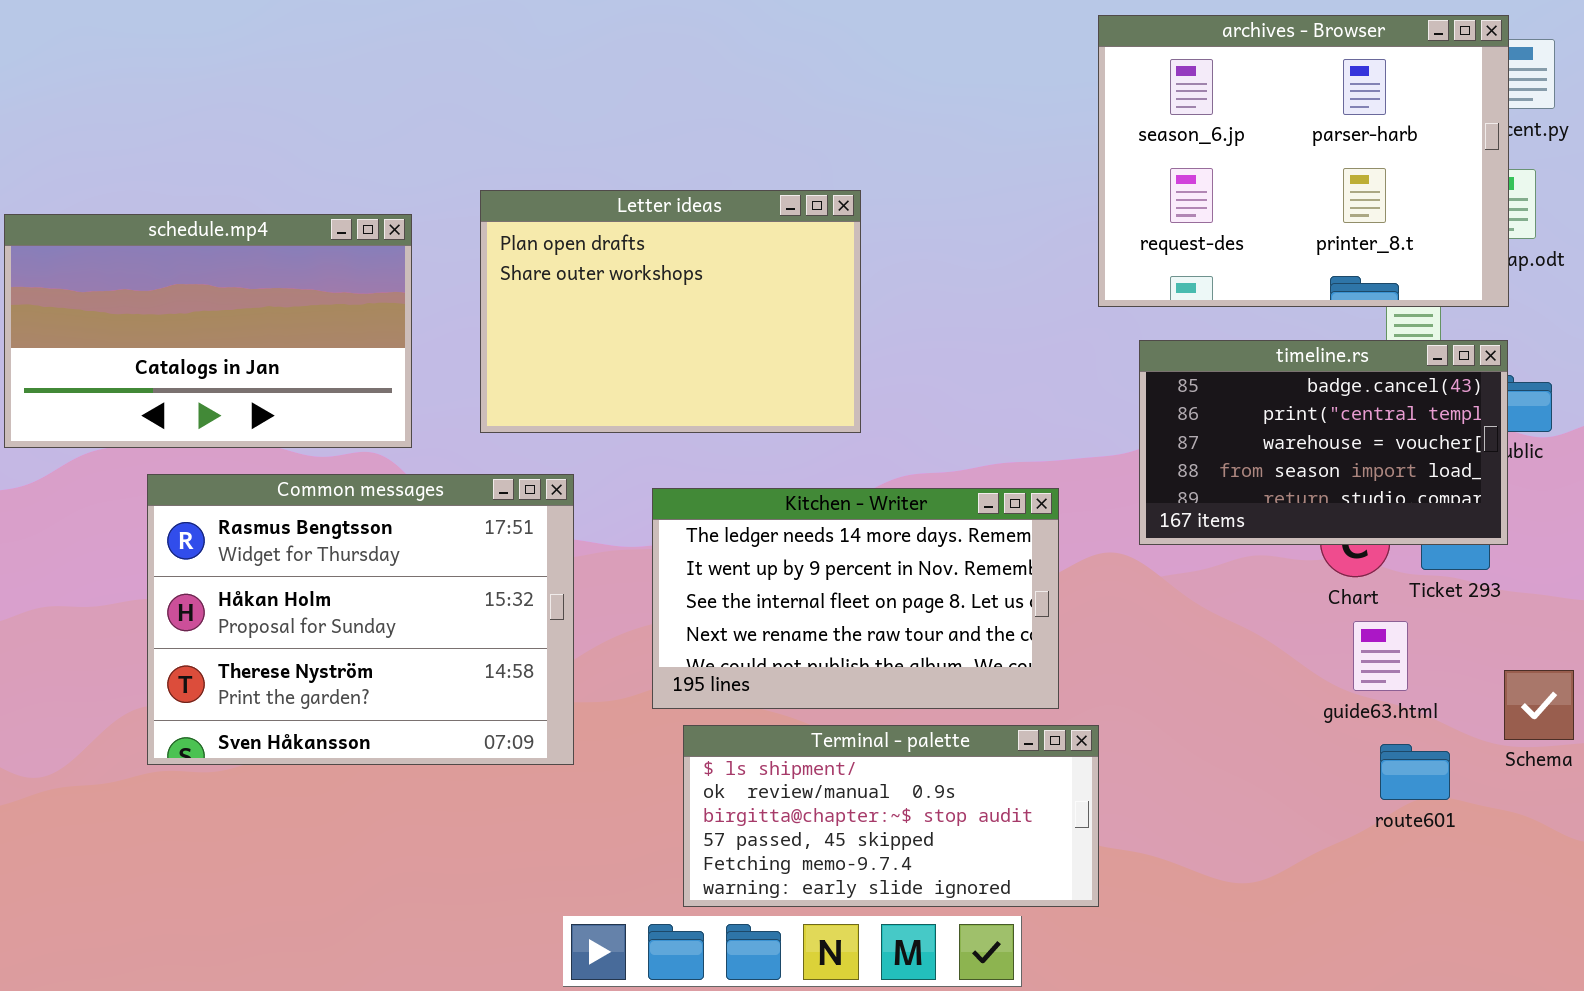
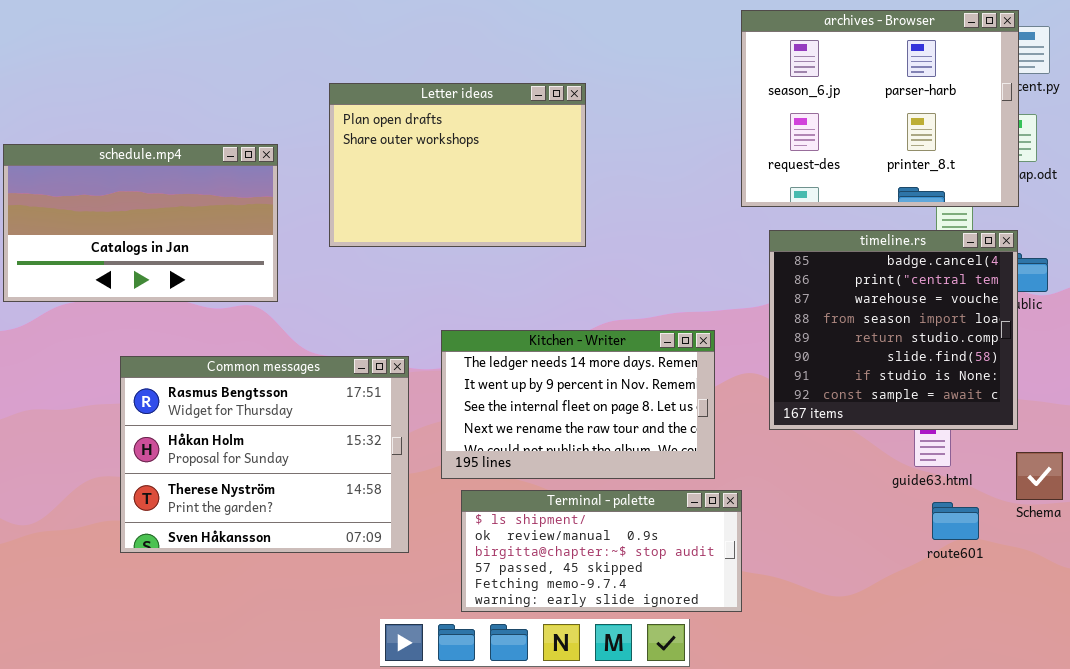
Letter ideas: [480,190,861,433] -> [329,83,586,247], moved
timeline.rs: [1139,340,1508,545] -> [769,230,1018,430], resized
Common messages: [147,474,574,765] -> [120,356,409,553], moved

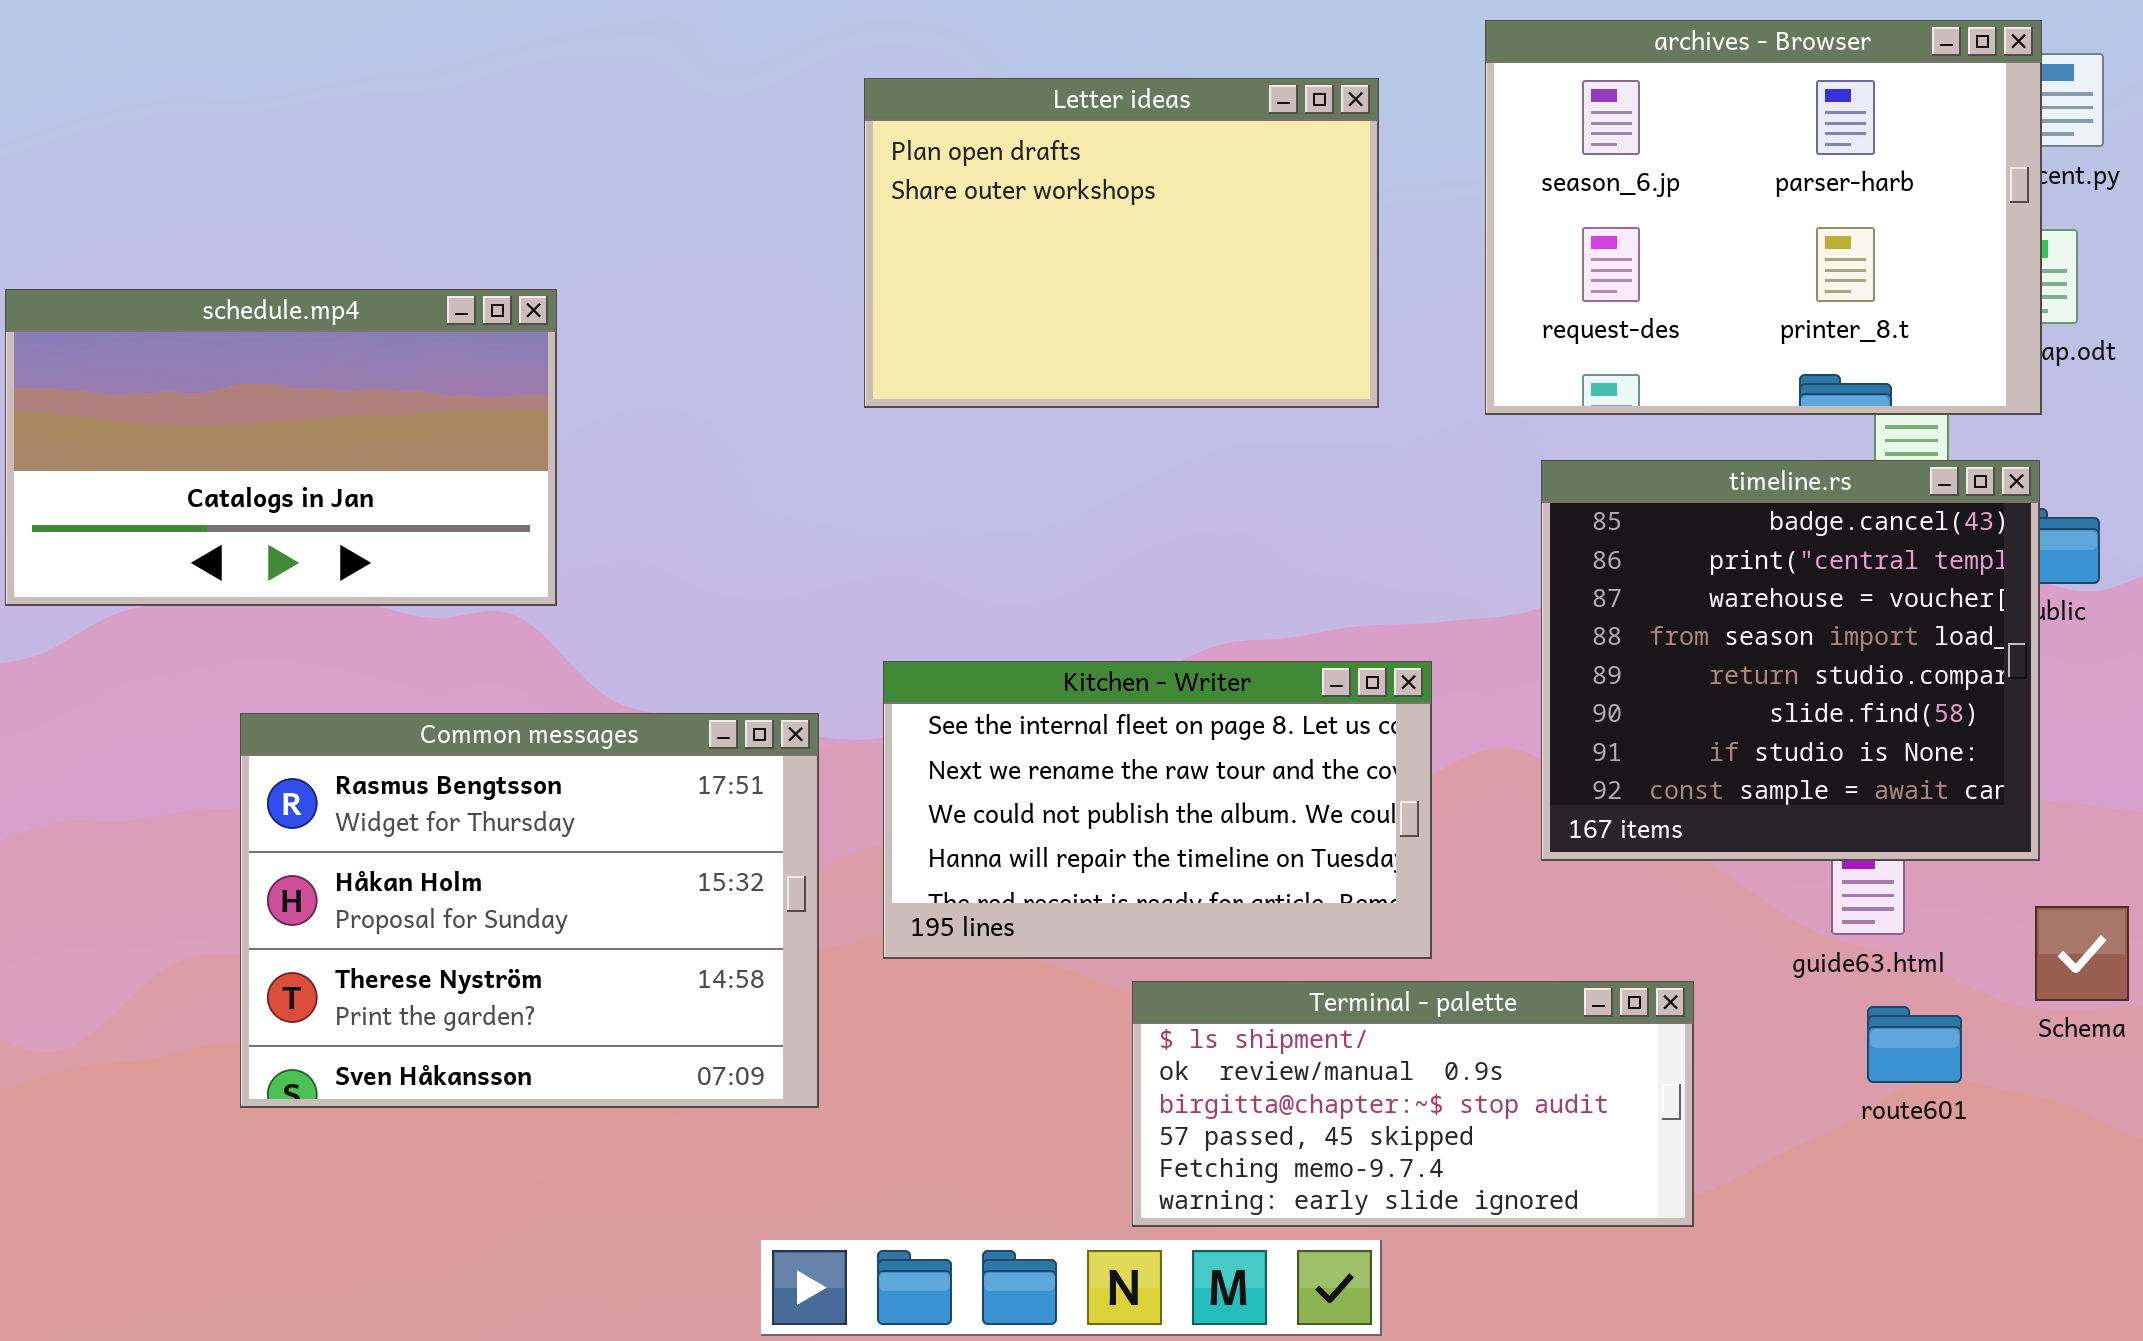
Letter ideas: [329,83,586,247] -> [864,78,1379,408], moved
Kitchen - Writer: [441,330,715,479] -> [883,661,1432,959], scrolled down 2 rows
Terminal - palette: [461,490,742,612] -> [1132,981,1694,1227], moved

